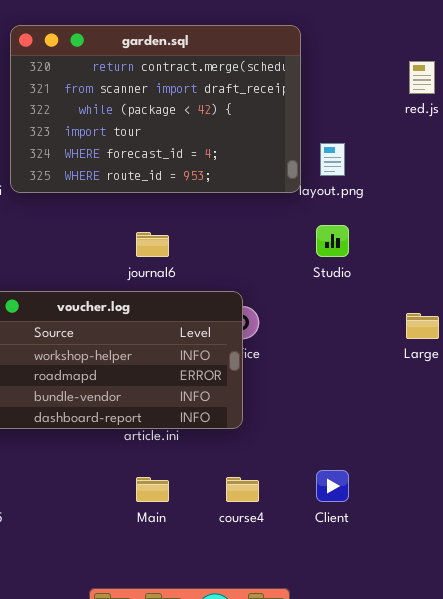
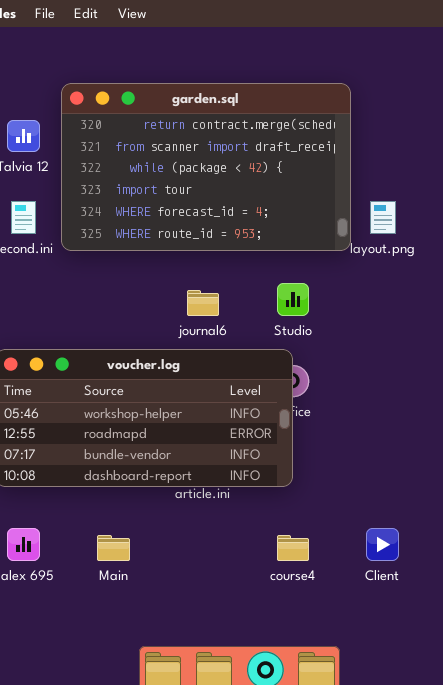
Studio: [316,225,349,257] -> [277,283,309,316], moved
Main: [136,477,169,502] -> [97,535,130,561], moved

